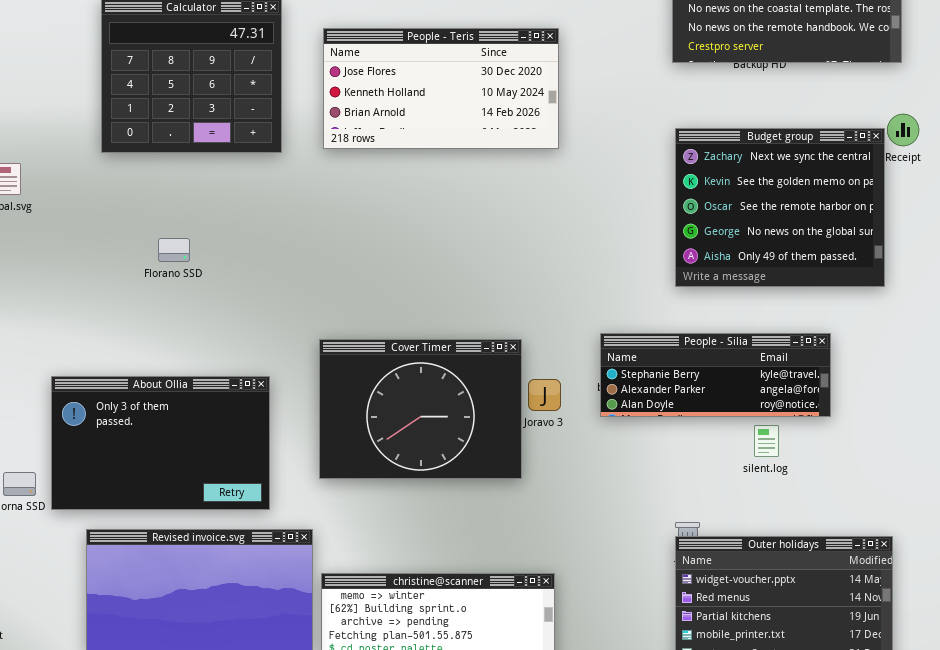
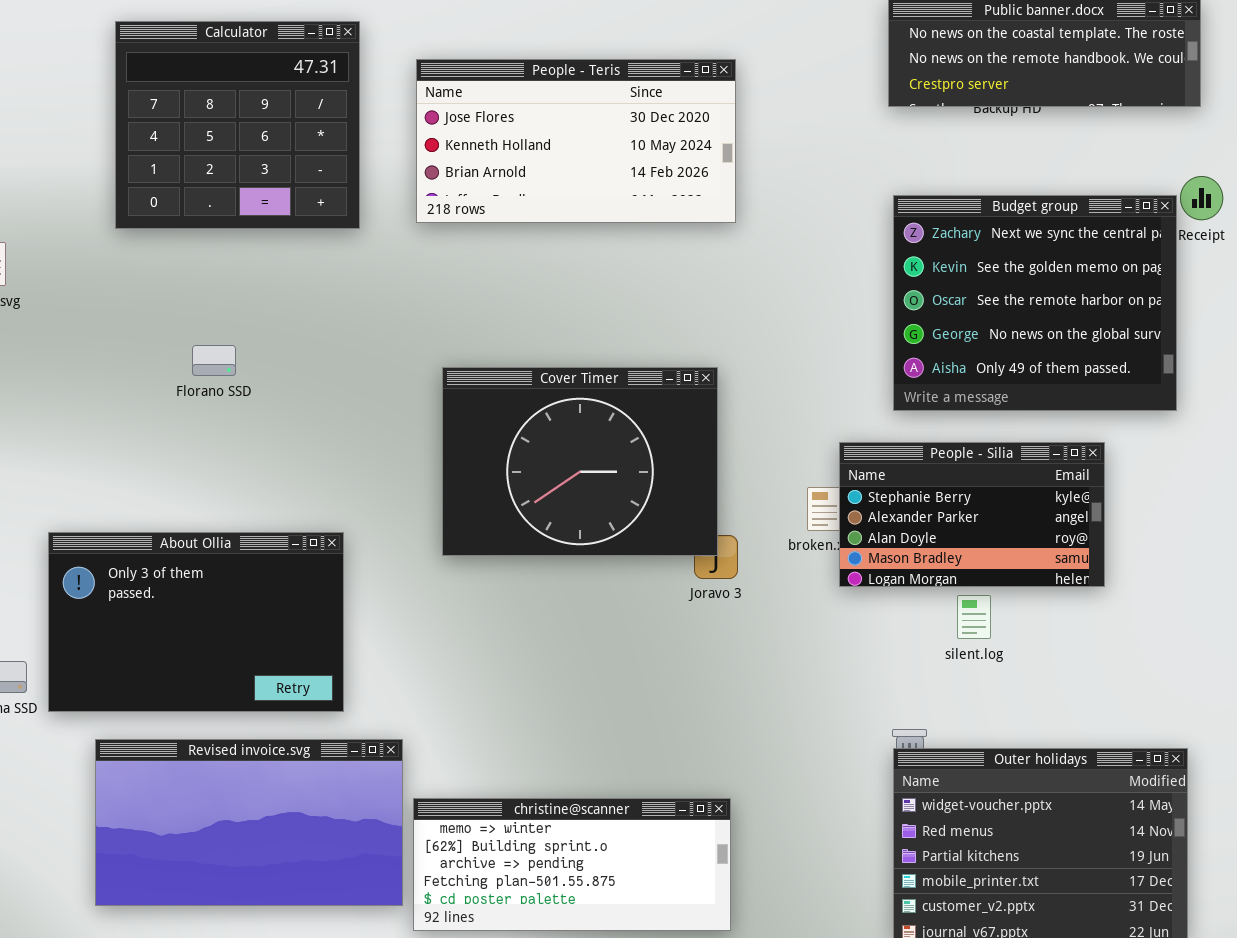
People - Silia: [600,333,831,417] -> [839,442,1105,587], resized
Cover Timer: [319,339,522,479] -> [442,367,718,556], moved
silent.log: [754,425,779,457] -> [957,595,991,639], moved

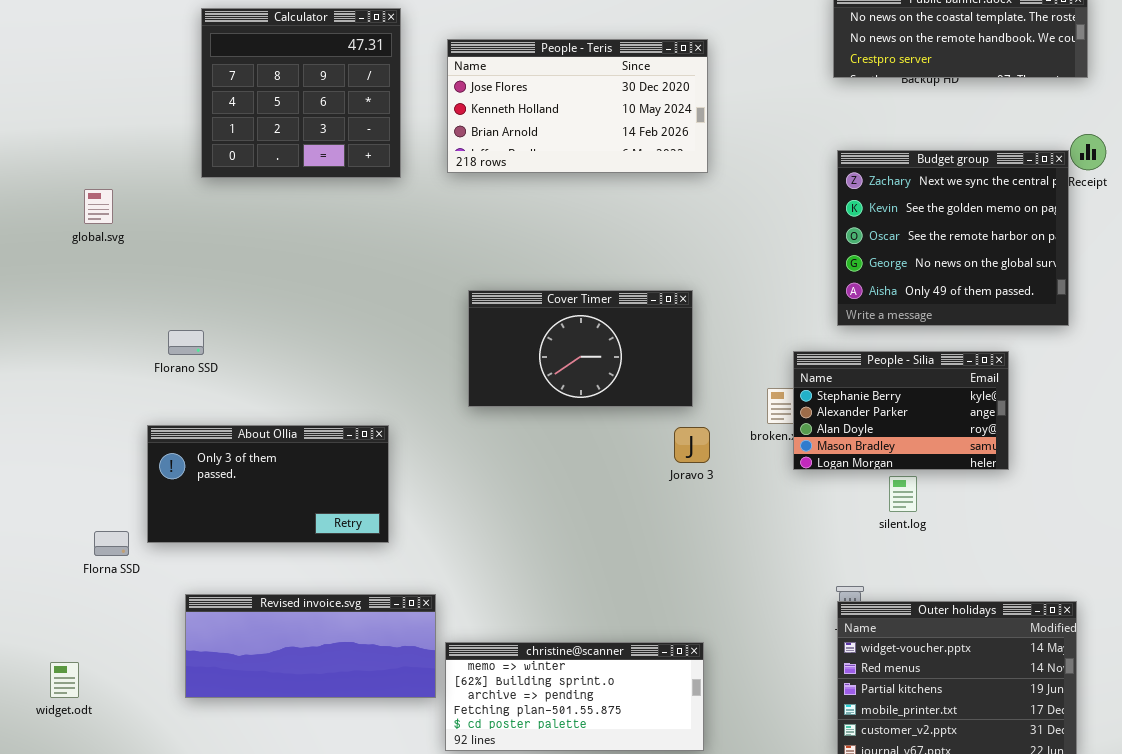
Florano SSD: [192,345,236,376] -> [168,330,204,355], moved
Cover Timer: [442,367,718,556] -> [468,290,693,407], resized
About Ollia: [48,532,344,712] -> [147,425,389,543], resized
Revised invoice.svg: [95,739,403,906] -> [185,594,436,698], resized

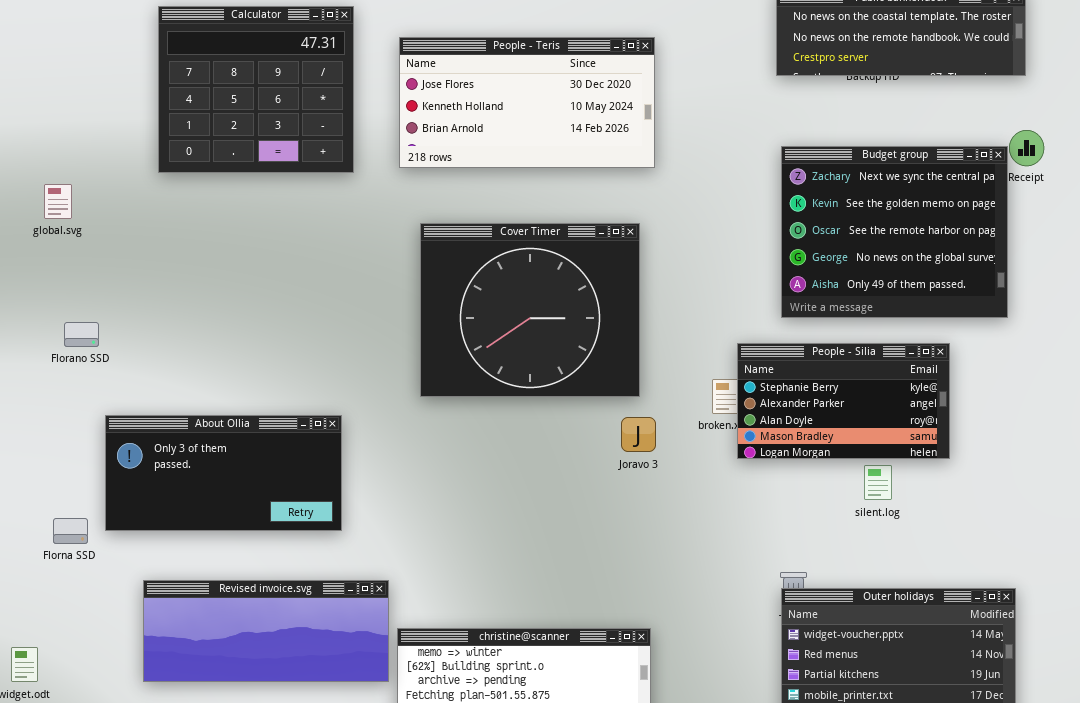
Cover Timer: [468,290,693,407] -> [420,223,640,397], resized
Florano SSD: [168,330,204,355] -> [64,322,99,347], moved
silent.log: [889,476,917,512] -> [864,465,892,500], moved

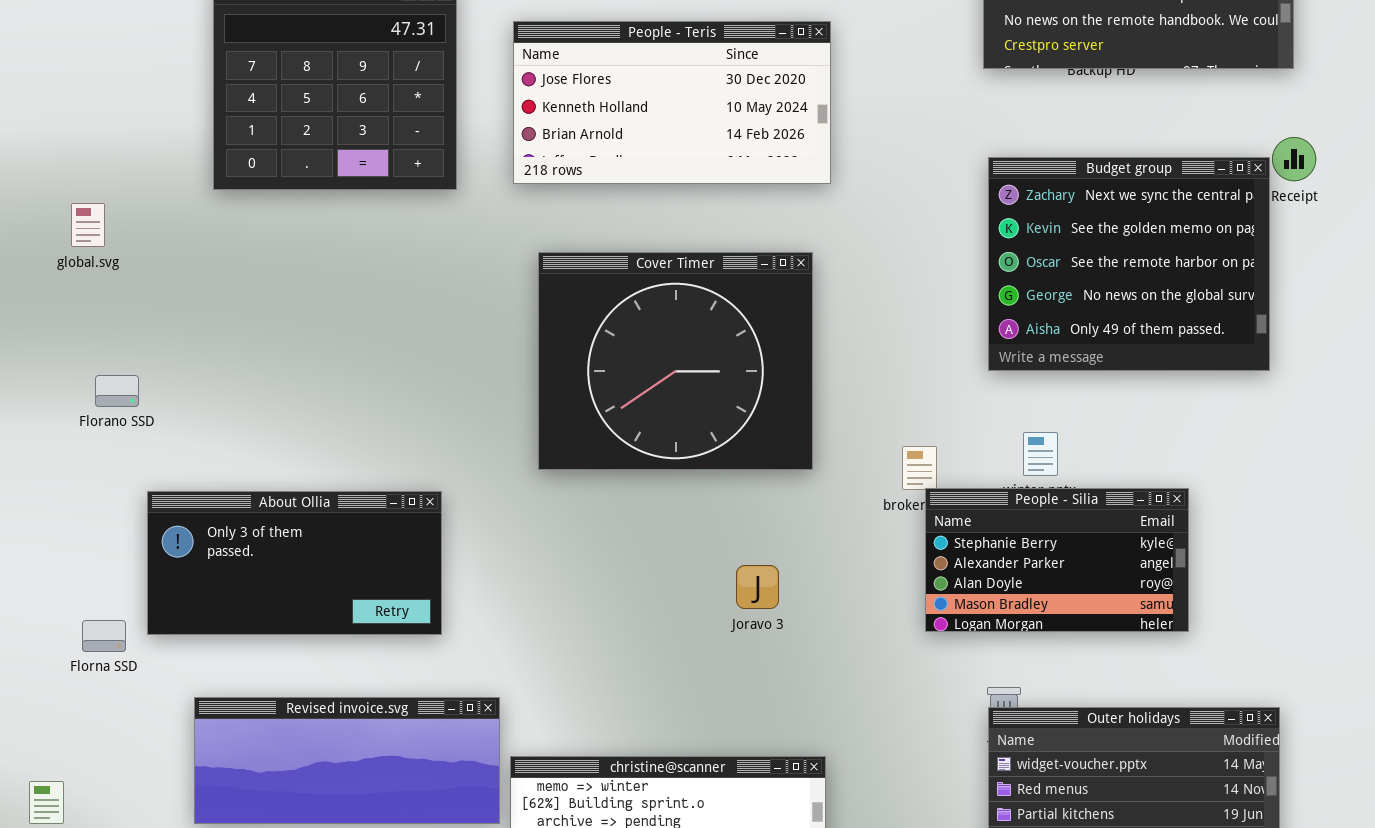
People - Silia: [737,343,950,459] -> [925,488,1189,632], moved
Joravo 3: [621,417,656,452] -> [736,565,779,609], moved

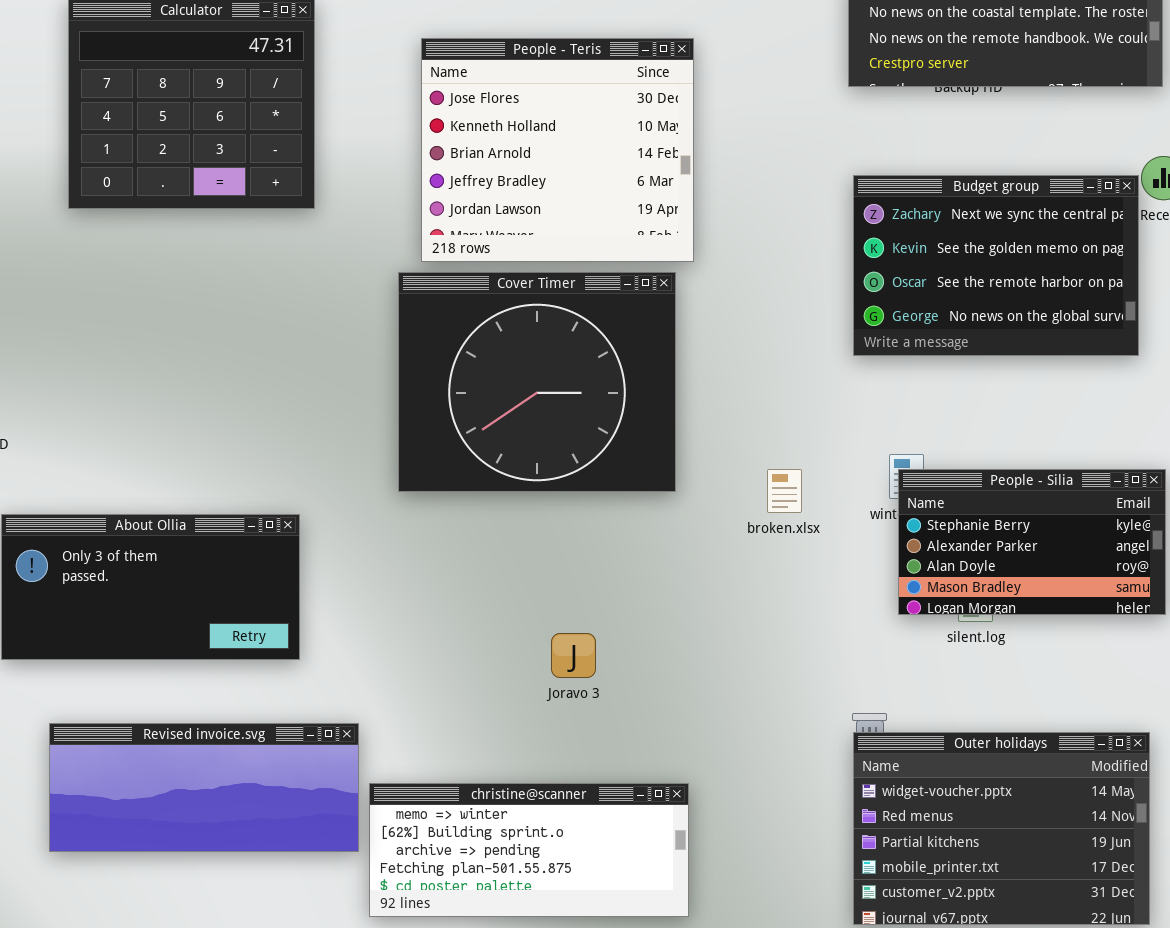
People - Teris: [513,21,831,184] -> [421,38,694,262], resized
Budget group: [988,157,1270,371] -> [853,175,1139,356], resized
People - Silia: [925,488,1189,632] -> [898,469,1166,615], moved
Joravo 3: [736,565,779,609] -> [551,633,596,678], moved

